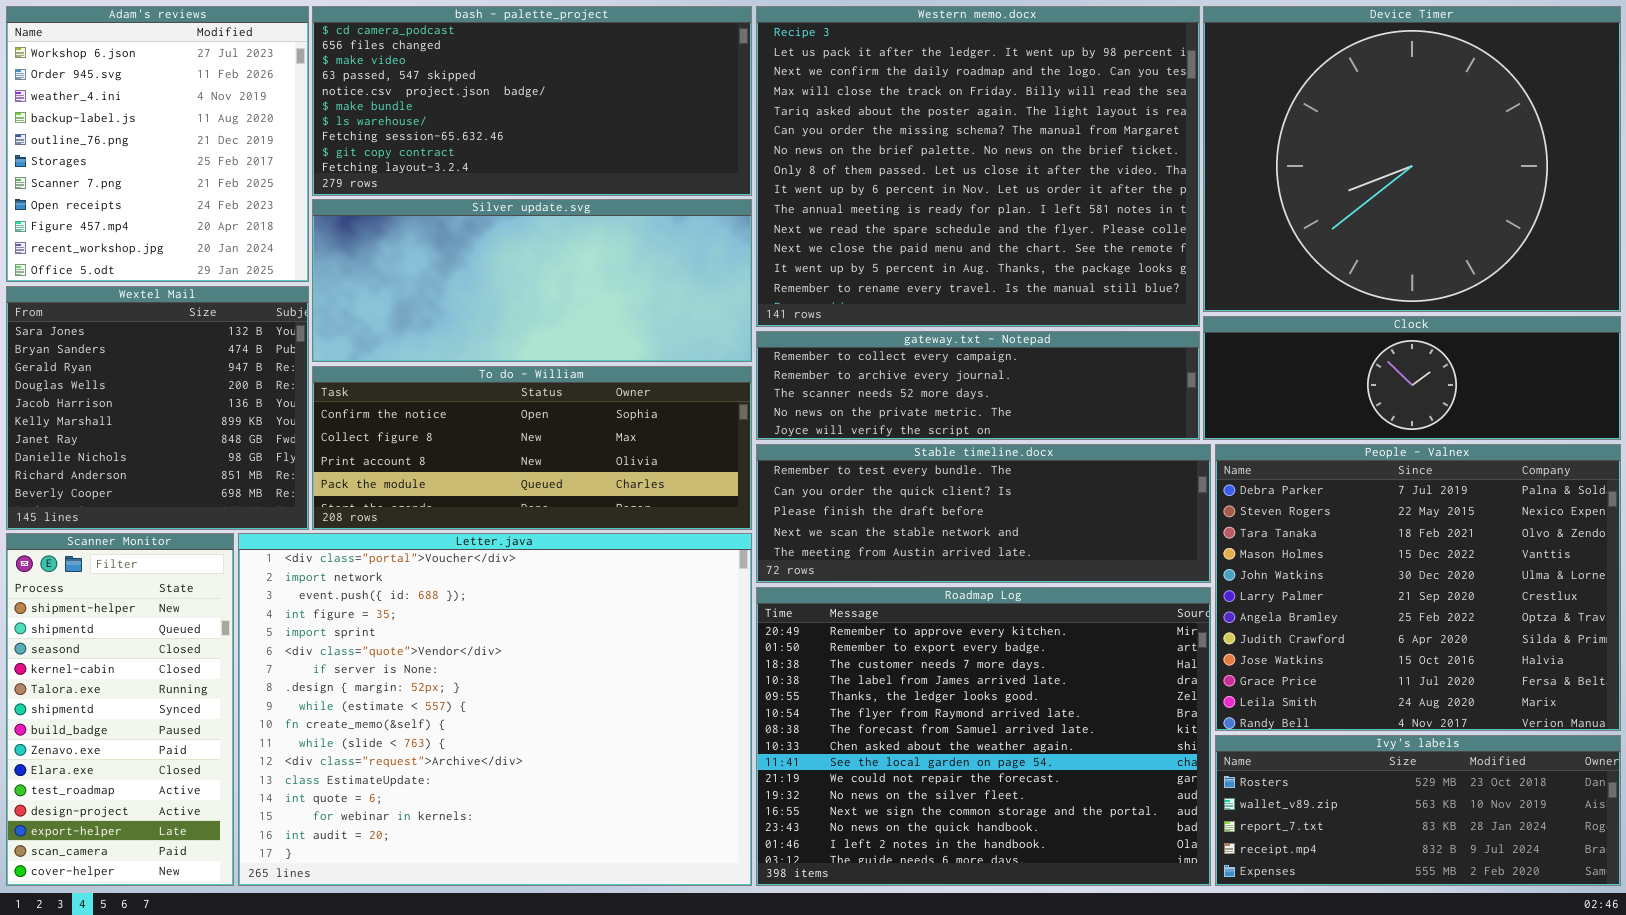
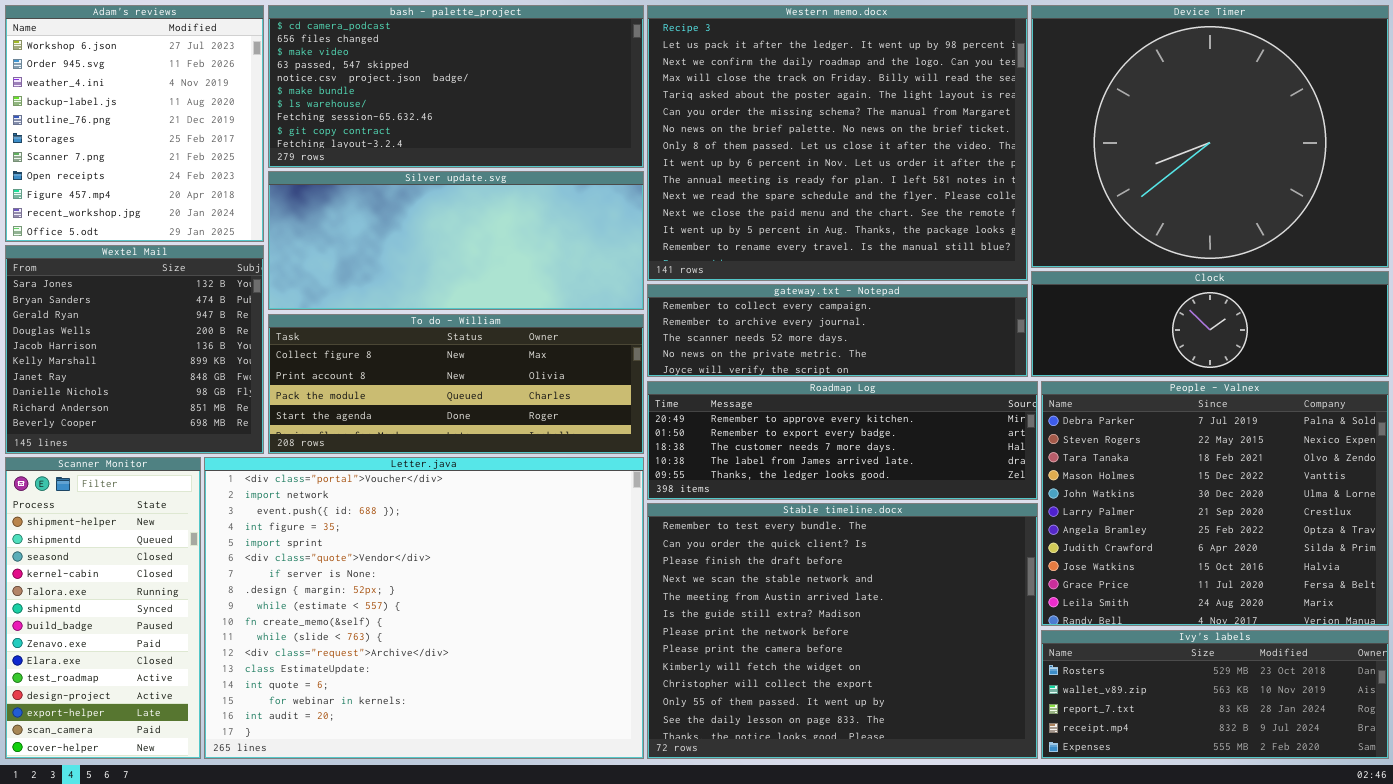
To do - William: [312,366,752,530] -> [268,314,644,454], scrolled down 1 row
Stable timeline.docx: [756,444,1211,583] -> [647,503,1038,759], moved, resized
Roadmap Log: [756,587,1211,886] -> [647,381,1038,500], moved, resized

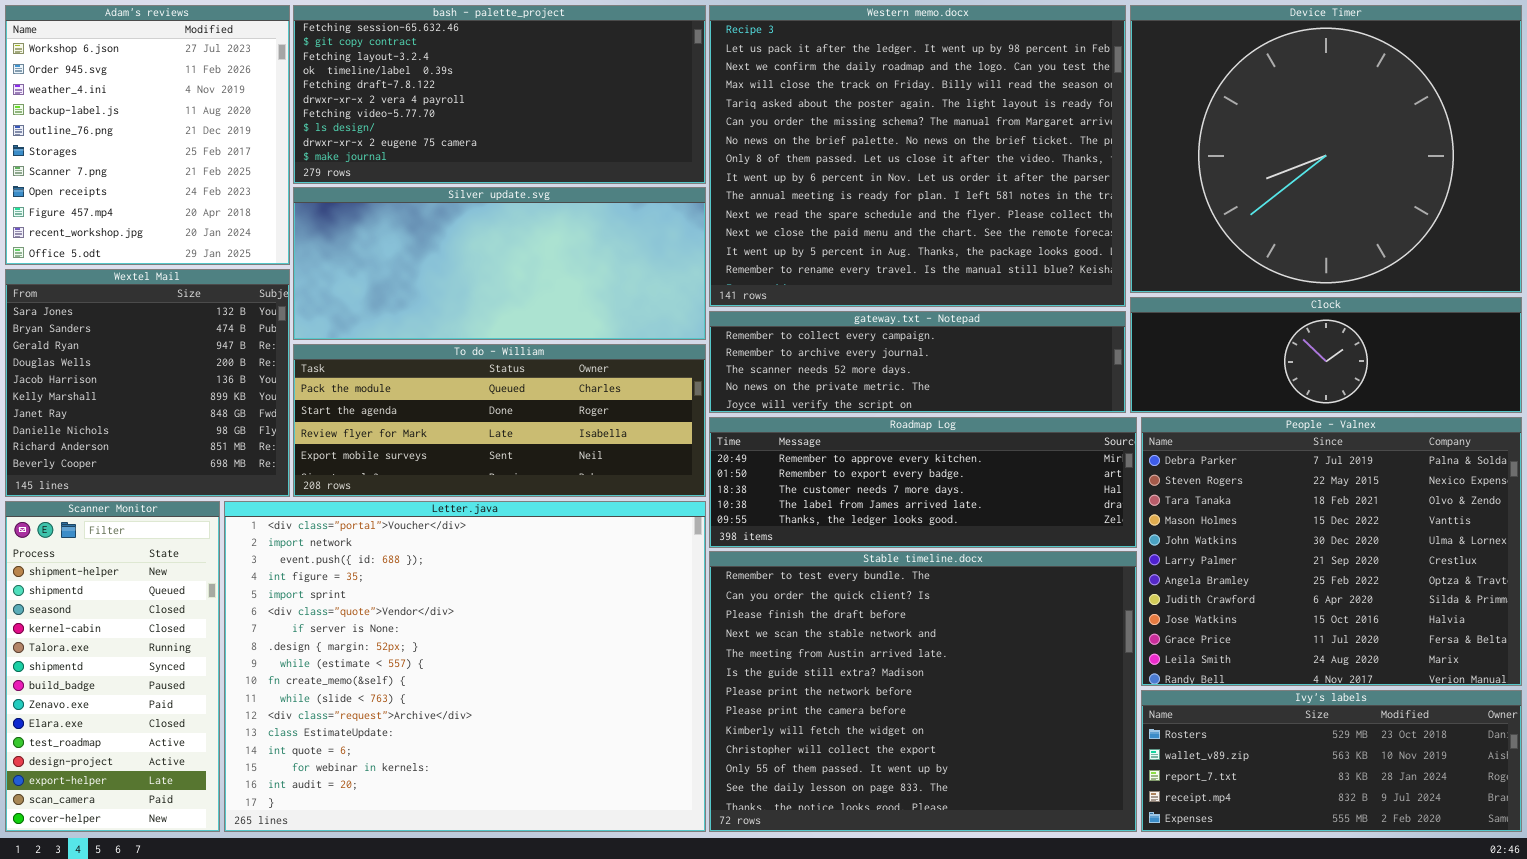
bash - palette_project: [268,5,644,168] -> [293,5,706,184], scrolled down 7 rows
To do - William: [268,314,644,454] -> [293,344,706,497], scrolled down 2 rows

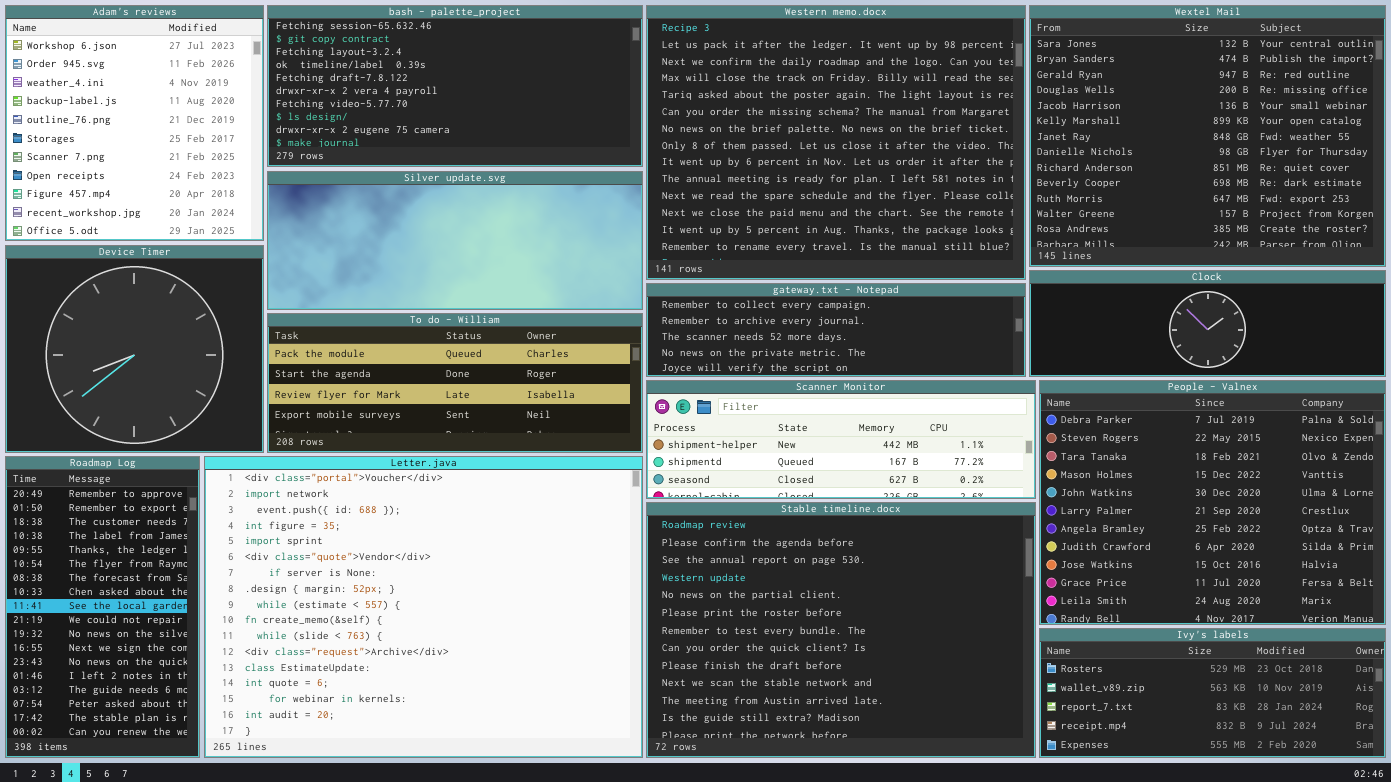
Device Timer: [1130,5,1522,293] -> [5,245,264,453], moved, resized
Wextel Mail: [5,269,290,497] -> [1029,5,1386,267], moved, resized
Roadmap Log: [709,417,1137,548] -> [5,456,200,758], moved, resized
Scanner Monitor: [5,501,220,832] -> [646,380,1036,499], moved, resized
Stable timeline.docx: [709,551,1137,832] -> [646,502,1036,758], scrolled up 6 rows

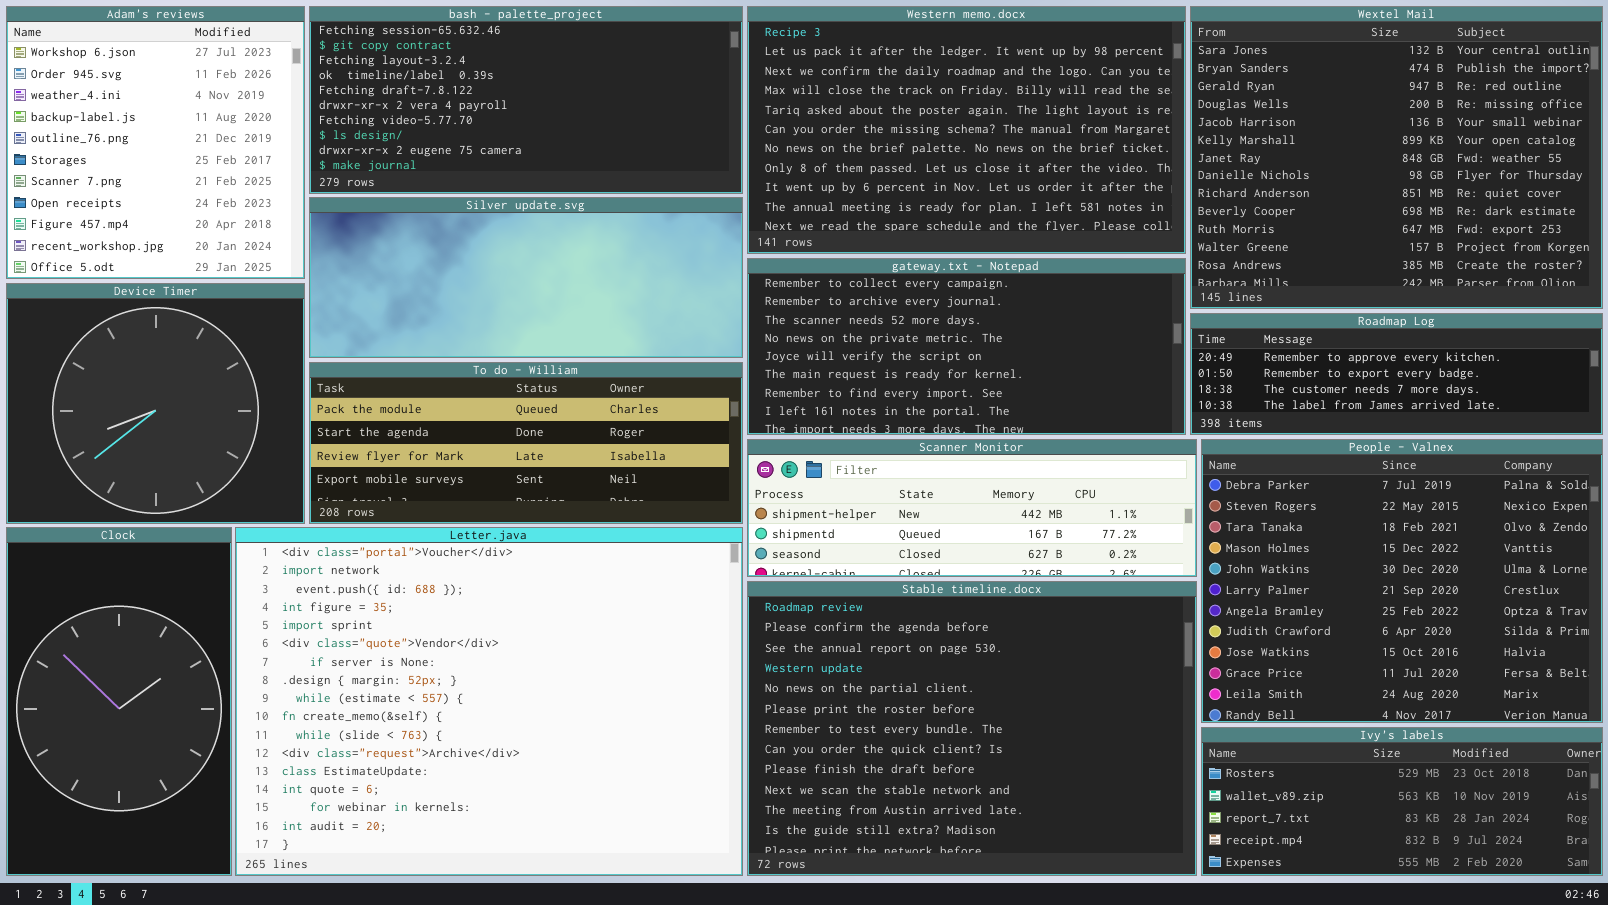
Western memo.docx: [646,5,1026,280] -> [747,6,1186,254], resized
Clock: [1029,270,1386,377] -> [6,527,232,876], moved, resized
gateway.txt - Notepad: [646,283,1026,377] -> [747,258,1186,435], resized
Roadmap Log: [5,456,200,758] -> [1190,313,1603,435], moved, resized

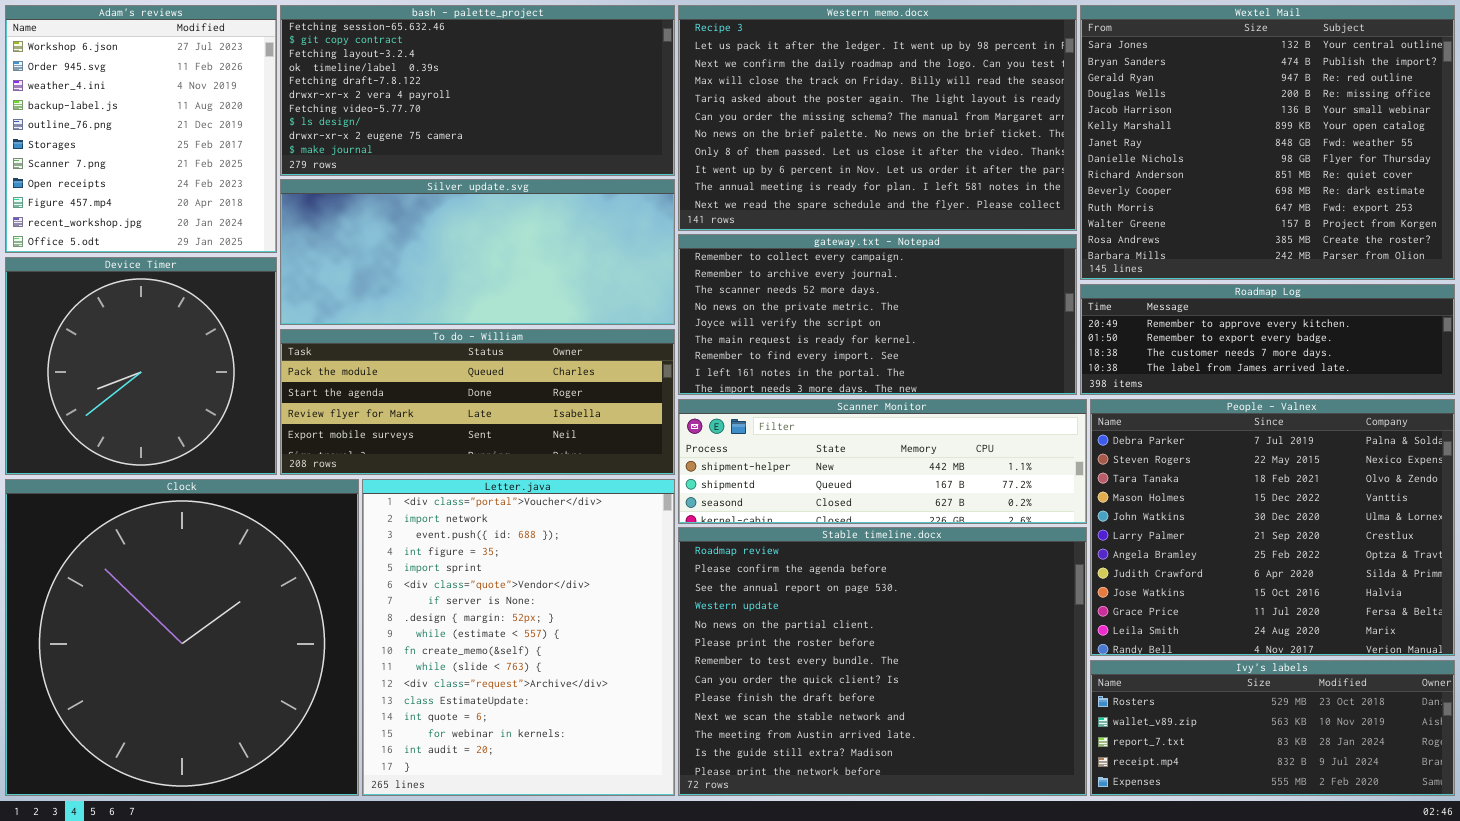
Clock: [6,527,232,876] -> [5,479,359,796], resized
Letter.java: [235,527,743,876] -> [362,479,675,796], resized

